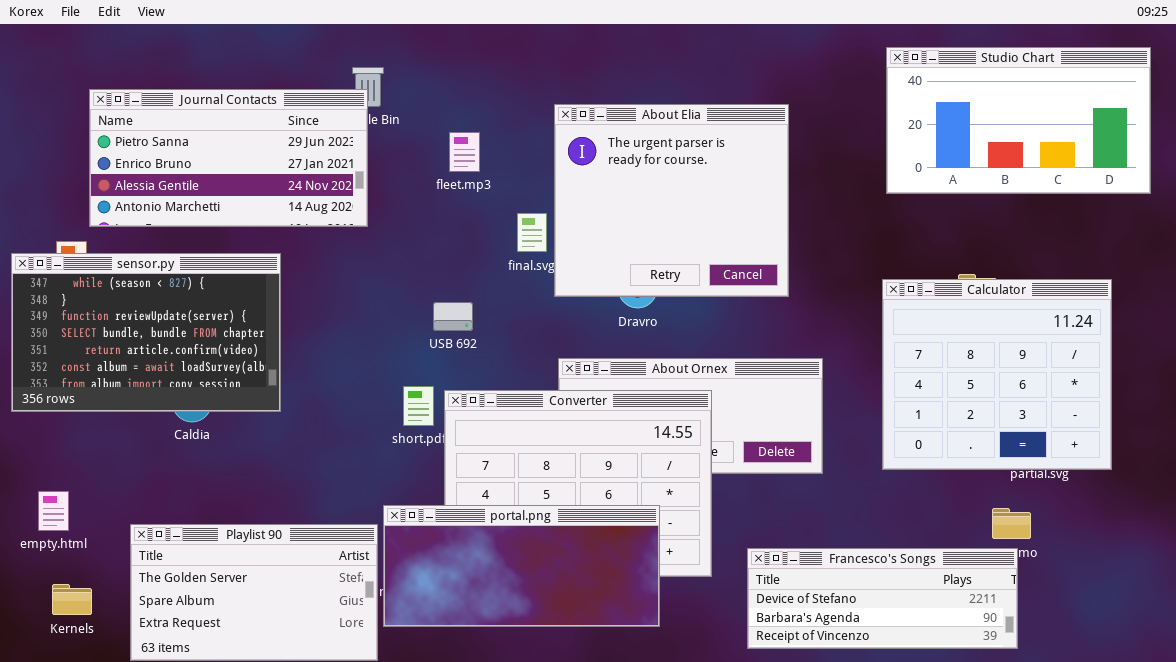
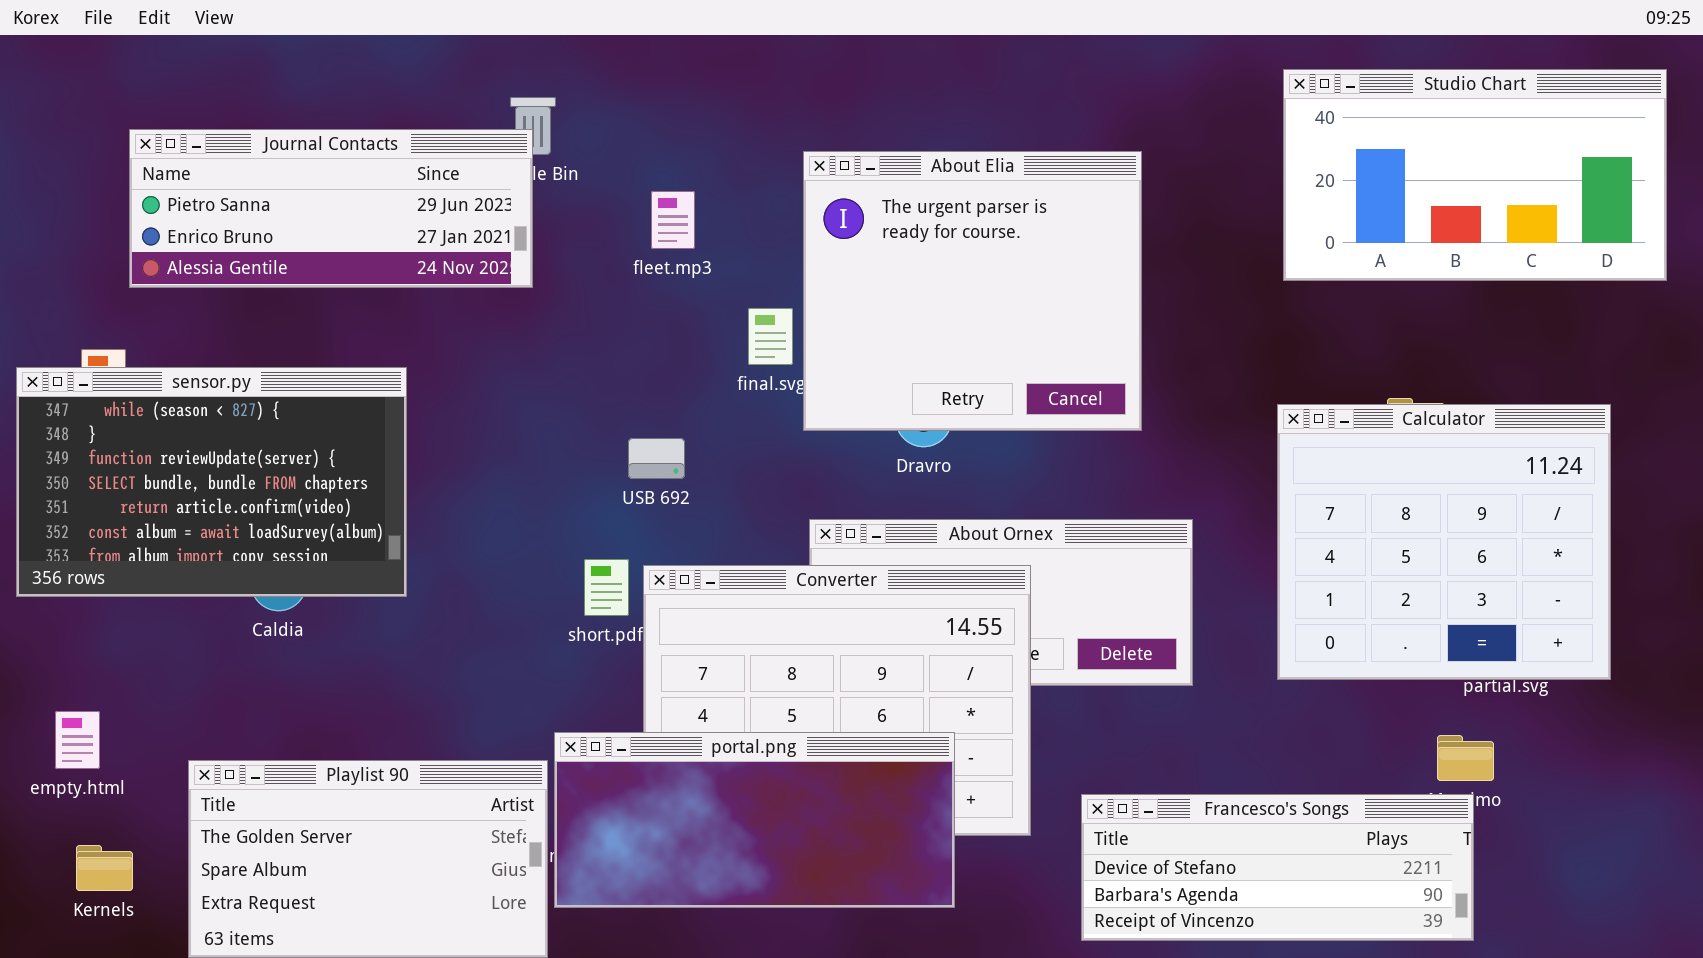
Journal Contacts: [89,89,368,227] -> [129,129,533,288], resized

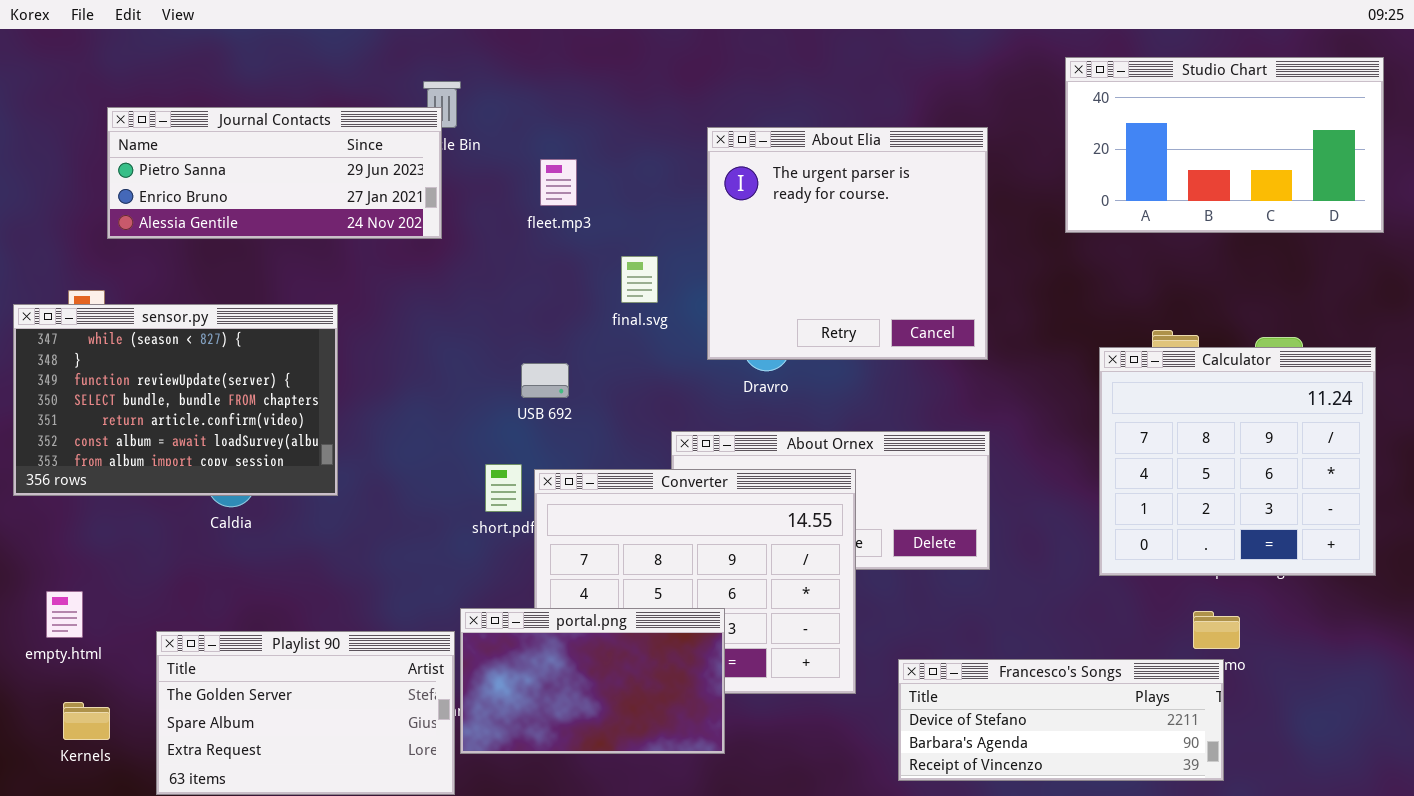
About Elia: [803,151,1142,431] -> [707,127,988,360], moved
Calculator: [1277,404,1611,680] -> [1099,347,1376,576], moved
portal.png: [554,732,955,908] -> [460,608,725,754], resized

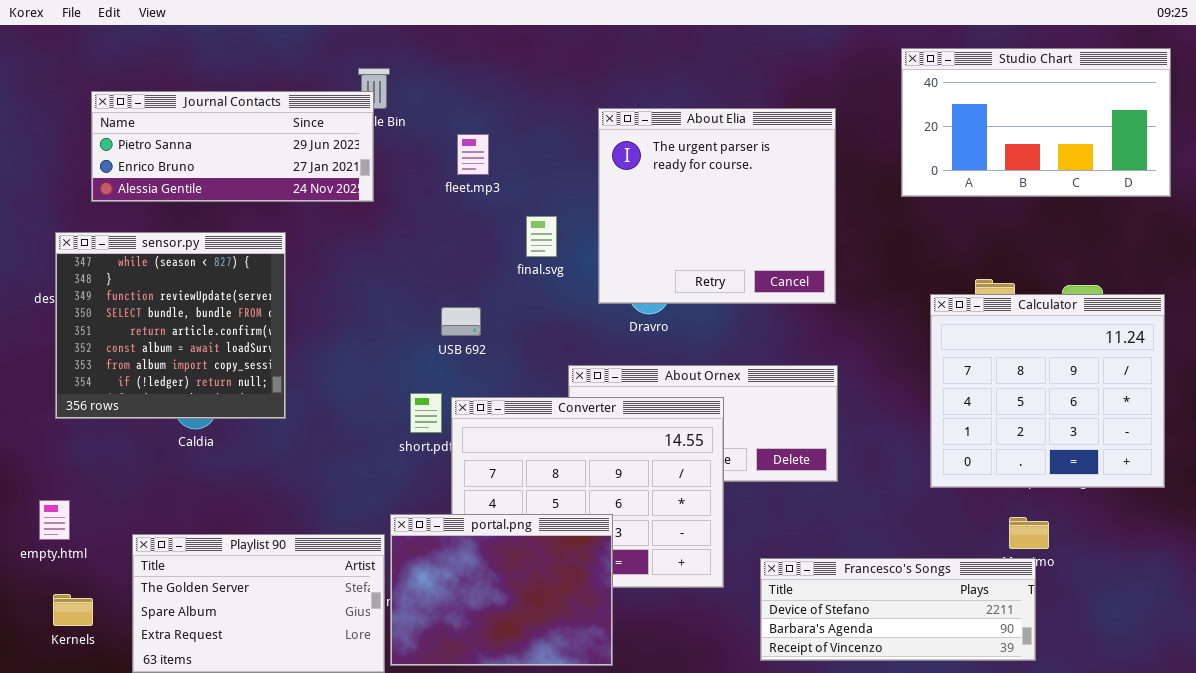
sensor.py: [13,304,338,496] -> [55,232,286,419], resized
portal.png: [460,608,725,754] -> [390,514,613,666], resized

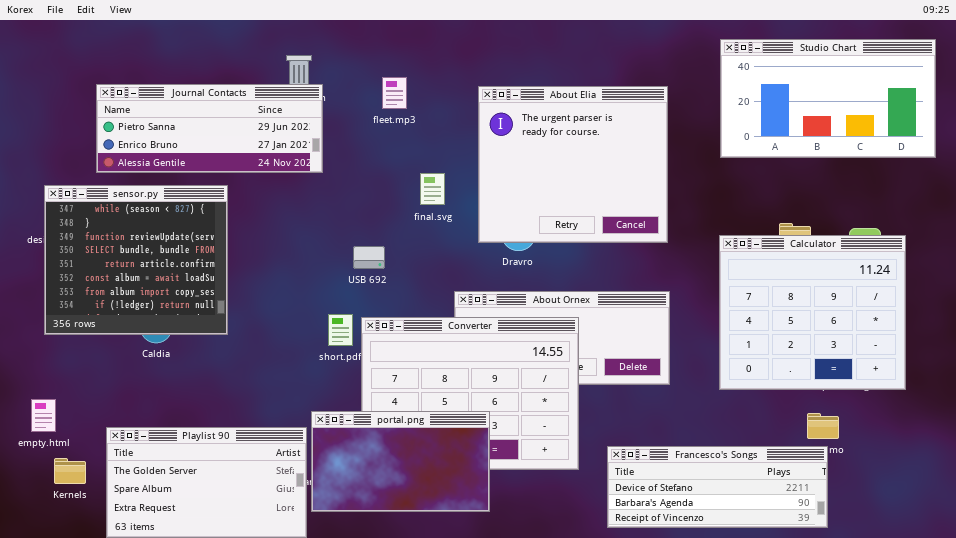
Journal Contacts: [91,91,374,202] -> [96,84,323,173], moved
fleet.mp3: [457,134,489,175] -> [382,77,407,109], moved
Calculator: [930,294,1165,488] -> [719,235,906,390], moved
portal.png: [390,514,613,666] -> [311,411,490,512], resized
Kernels: [53,594,93,626] -> [54,458,86,484], moved

